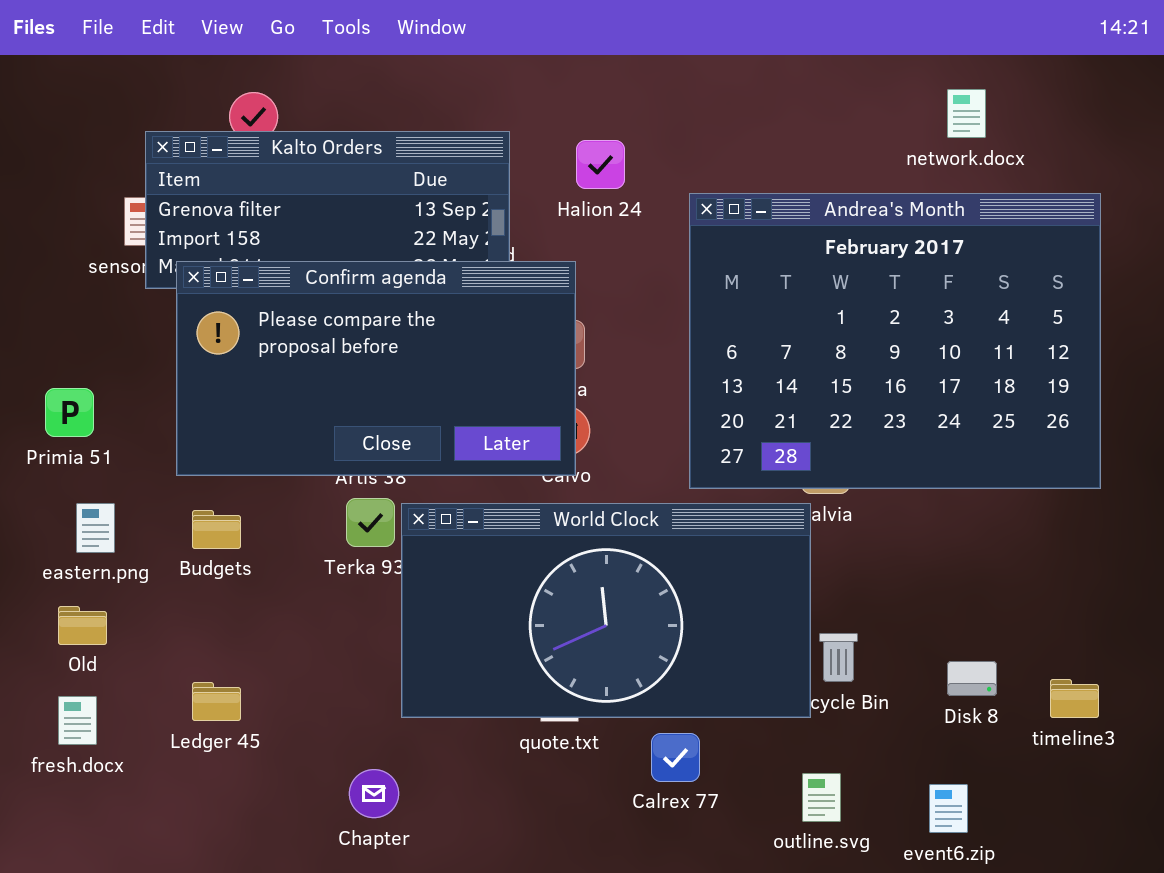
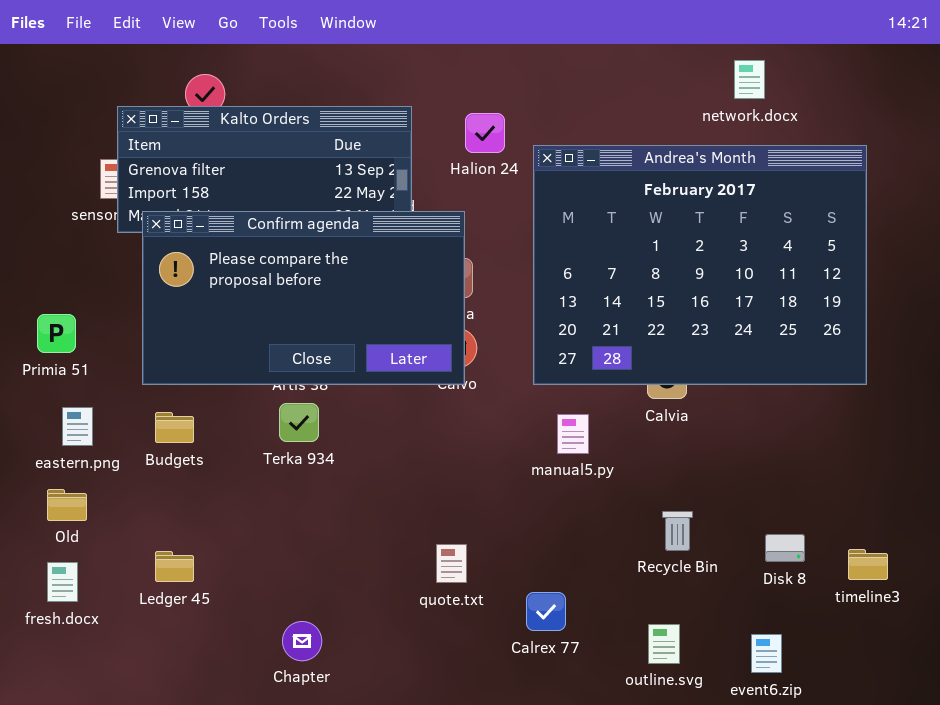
network.docx: [947,89,986,138] -> [734,60,765,99], moved
Andrea's Month: [689,193,1101,489] -> [533,145,867,385], moved
World Clock: [401,503,811,718] -> none, closed

